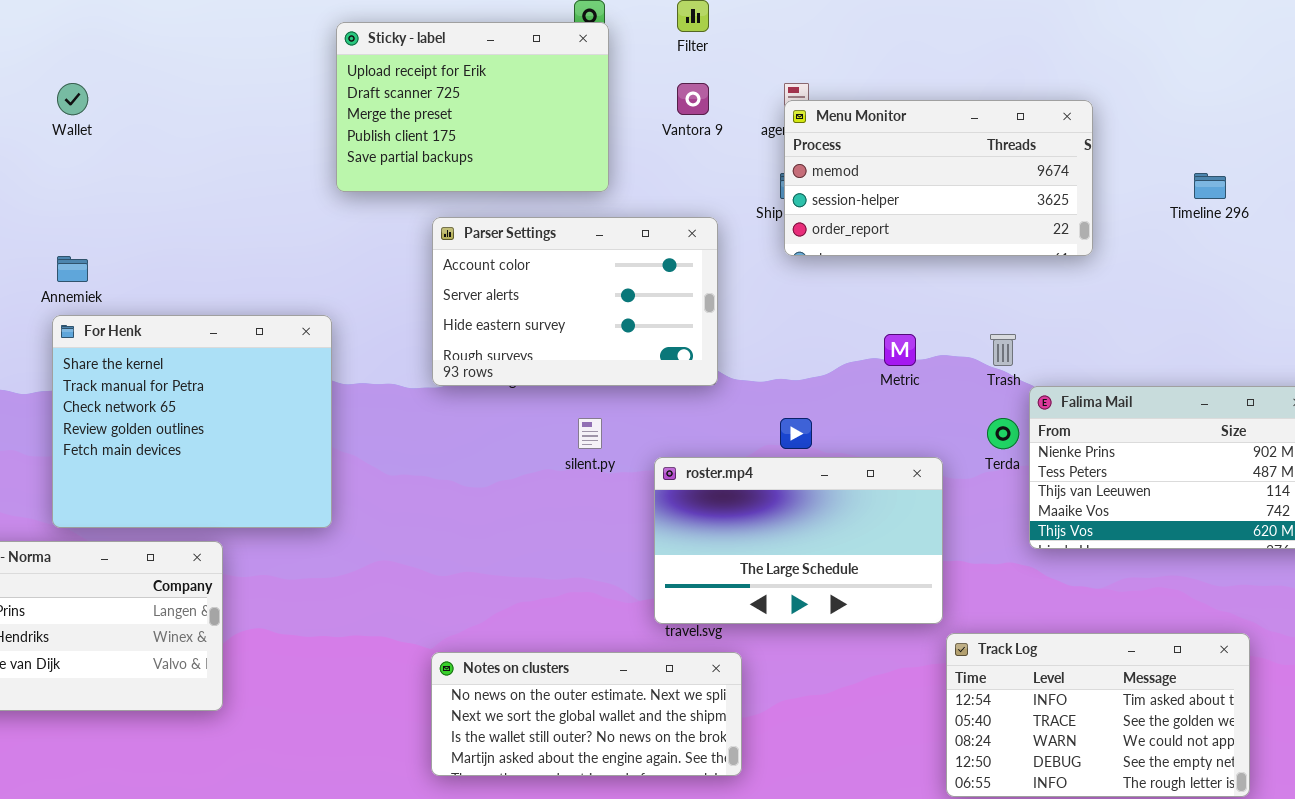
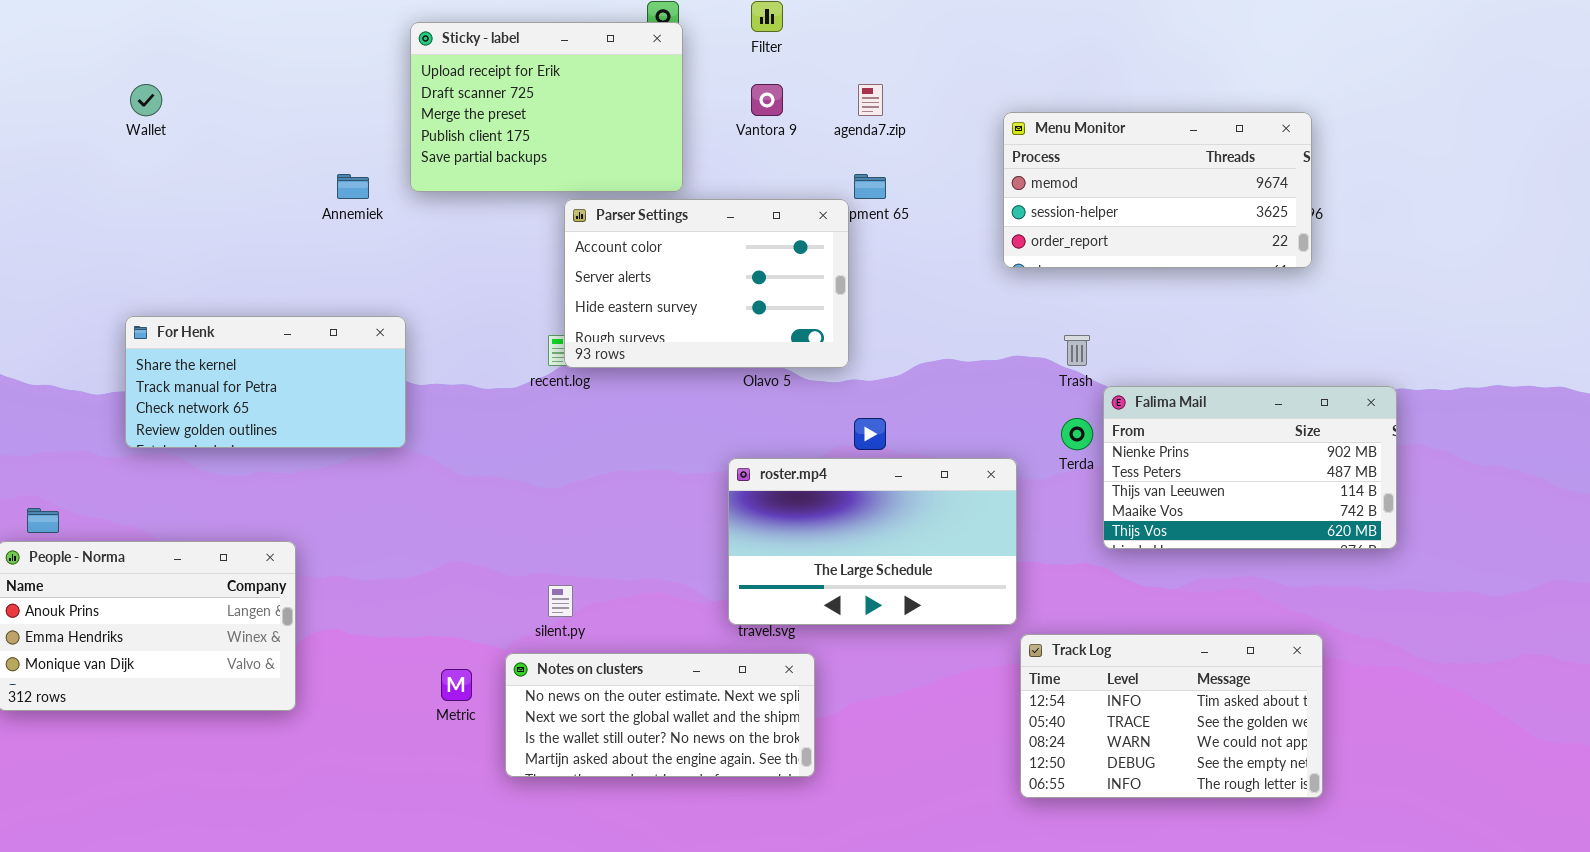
Menu Monitor: [784,100,1093,256] -> [1003,112,1312,268], moved
Parser Settings: [432,217,718,386] -> [564,199,849,368], moved
Annemiek: [57,256,88,282] -> [337,174,369,199], moved
For Henk: [52,315,332,528] -> [125,316,406,448], resized
Metric: [884,334,916,366] -> [441,669,472,701], moved
silent.py: [578,418,602,449] -> [548,585,573,617], moved

